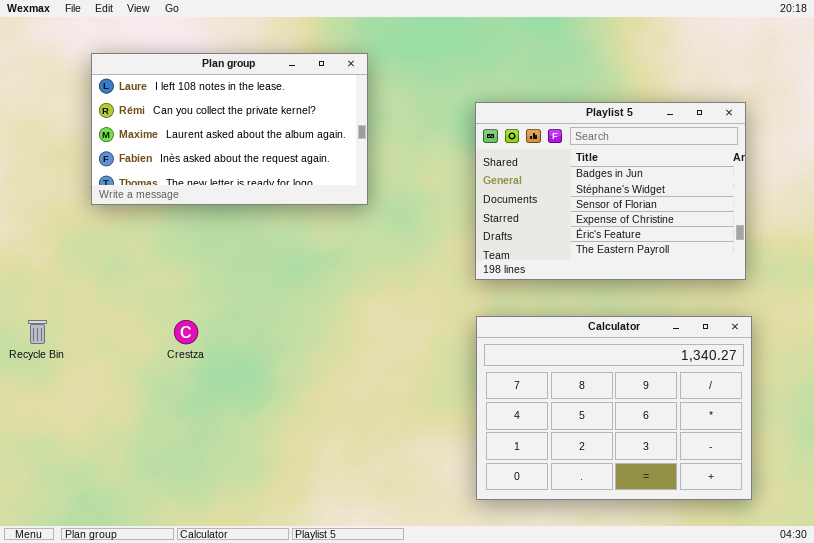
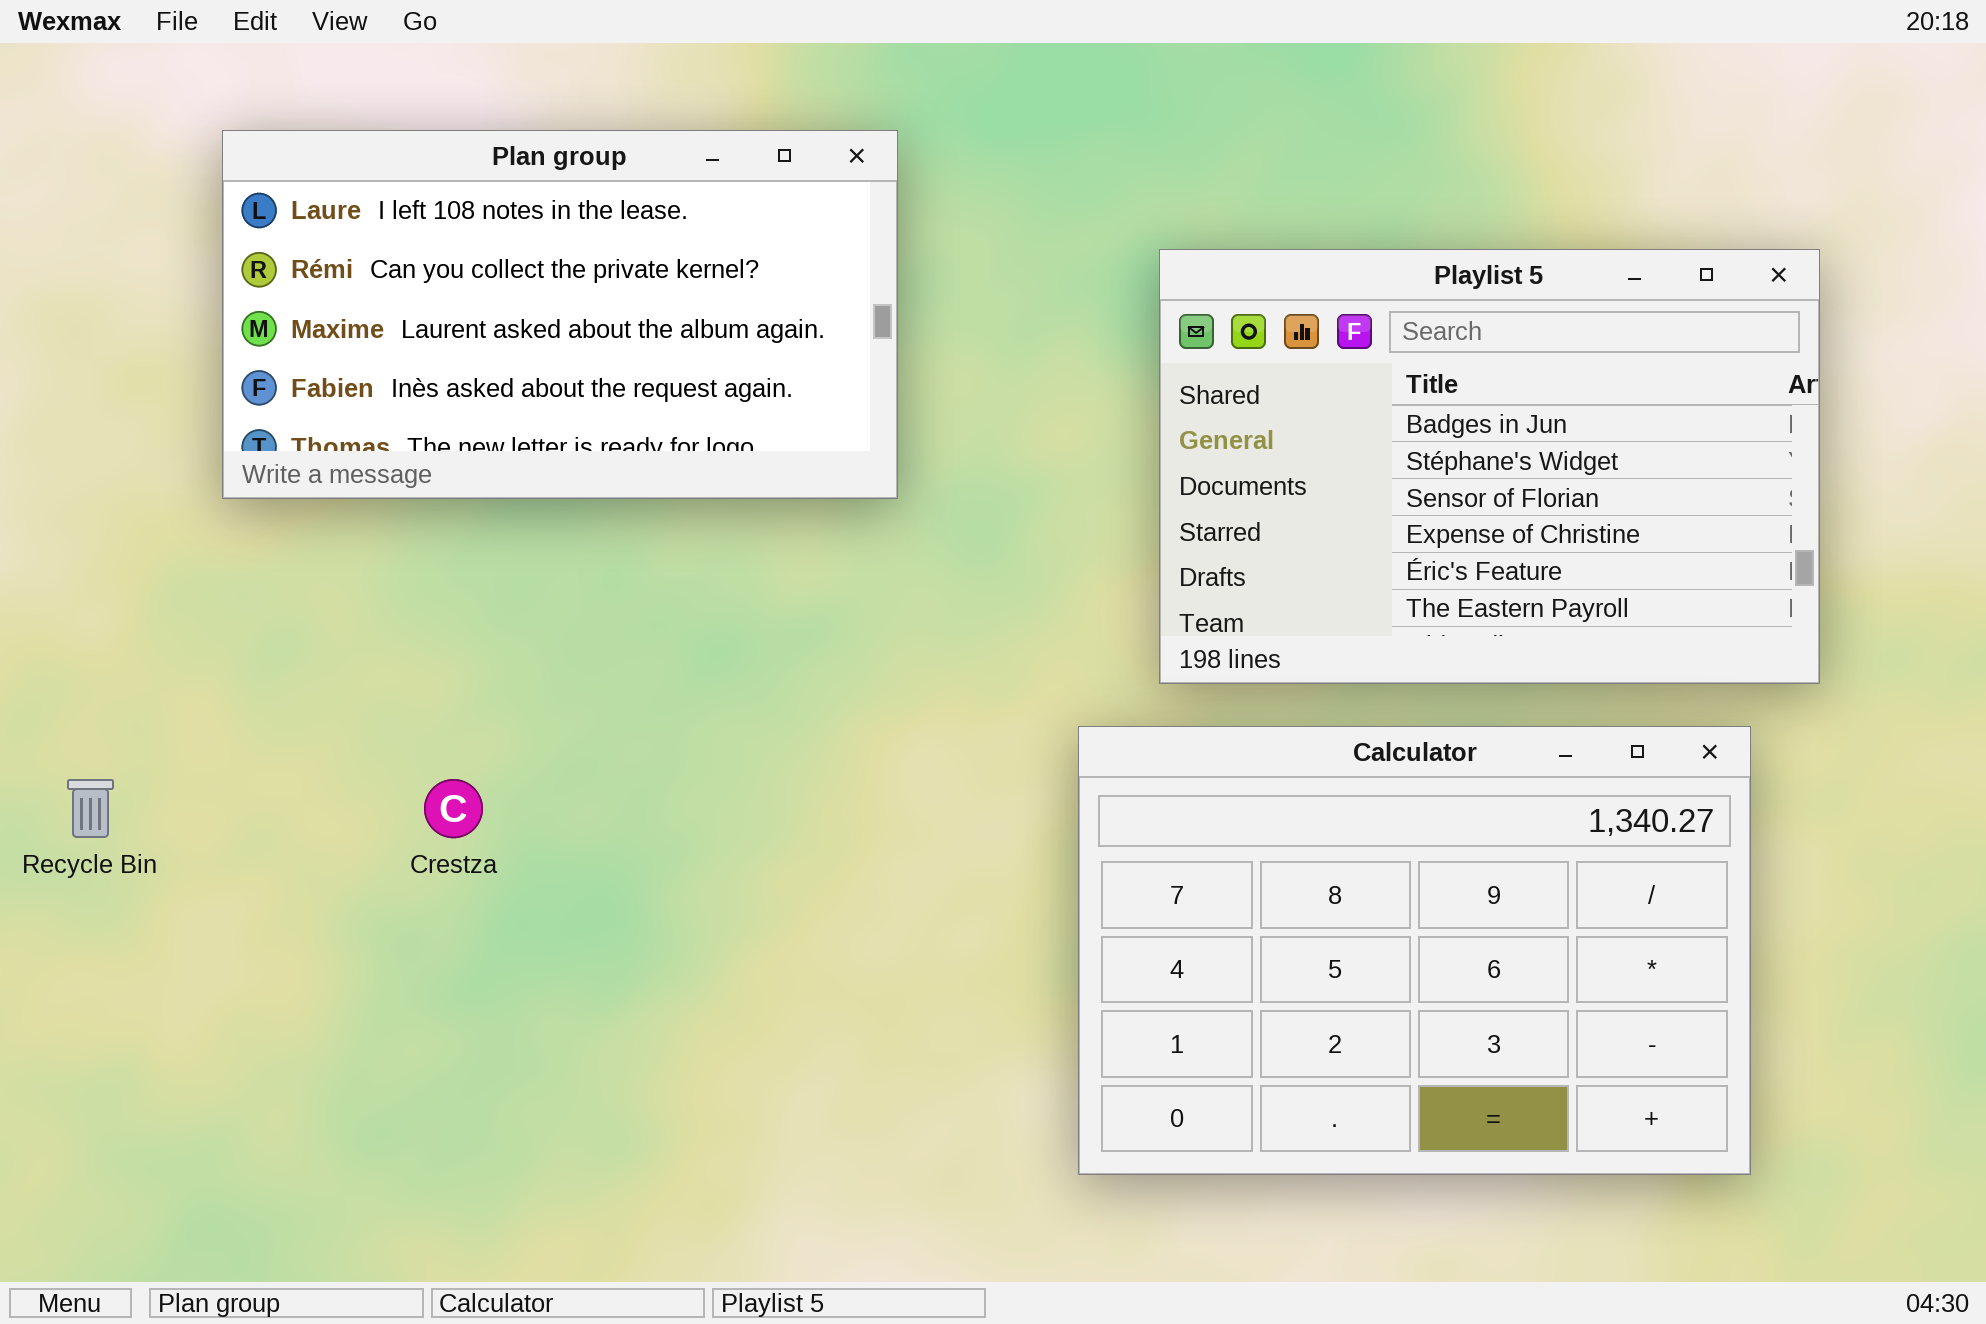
Calculator: [476,316,752,500] -> [1078,726,1751,1175], moved

